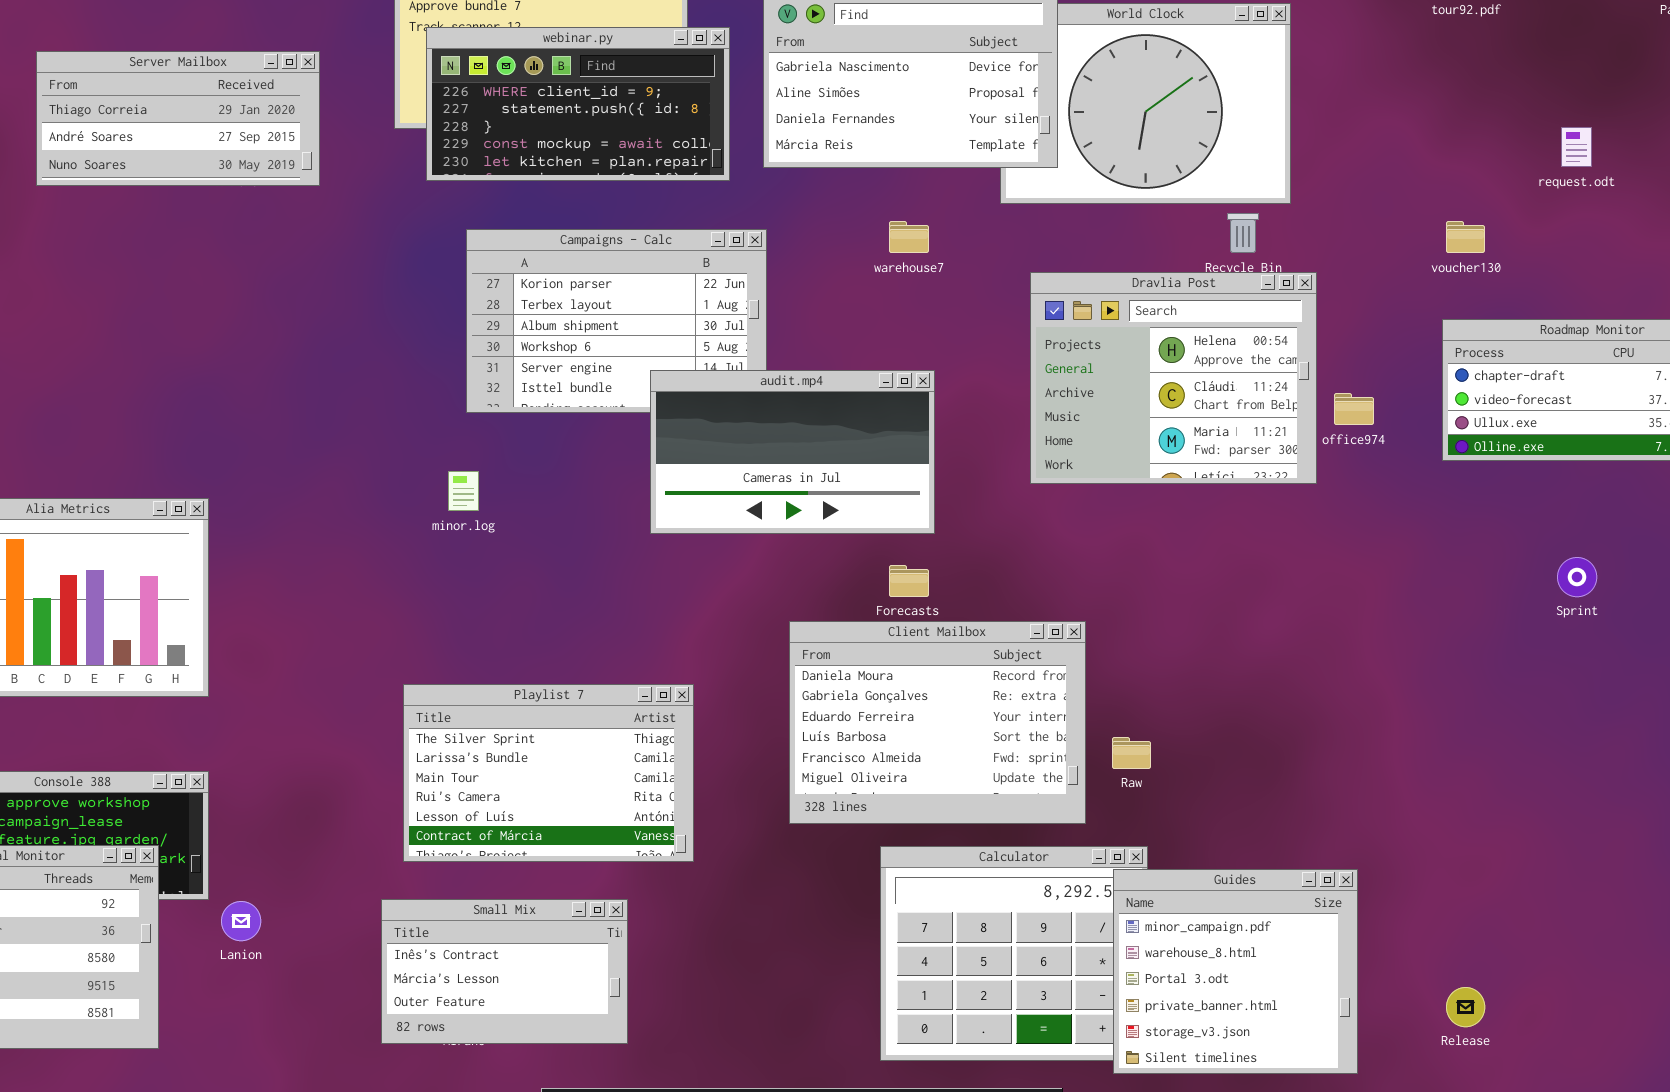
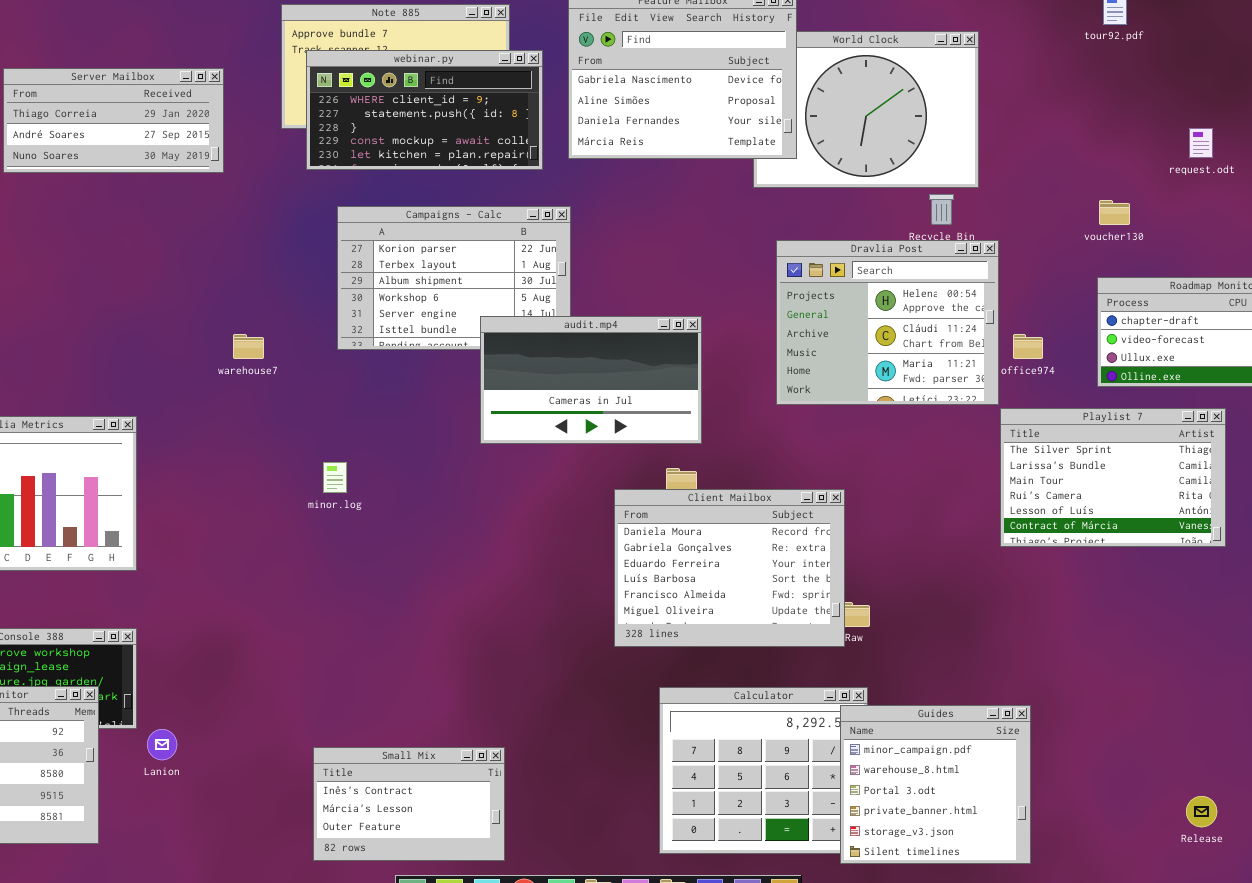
warehouse7: [889,221,929,253] -> [233,334,264,359], moved
minor.log: [448,471,479,511] -> [323,462,347,493], moved
Client Mailbox: [789,621,1086,824] -> [614,489,845,647], moved
Playlist 7: [403,684,694,862] -> [1000,408,1226,547], moved
Small Mix: [381,899,628,1044] -> [313,747,505,861], moved
Release: [1446,987,1485,1027] -> [1186,796,1217,827], moved

